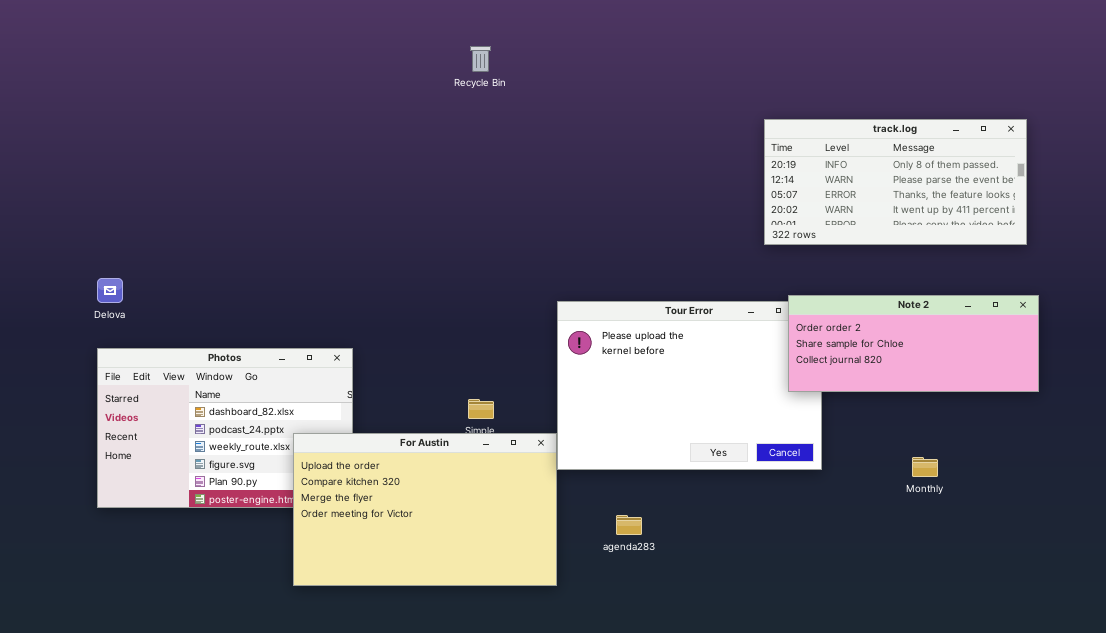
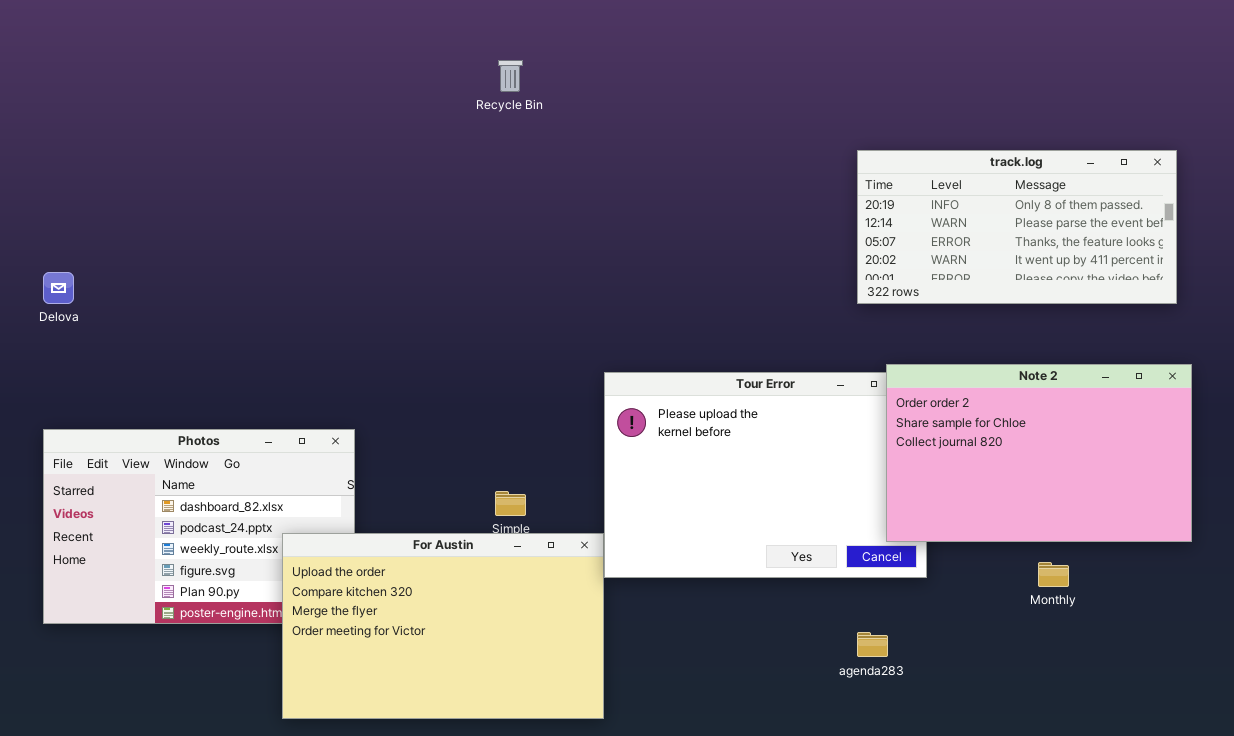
Delova: [97,278,123,303] -> [43,272,74,304], moved
Note 2: [788,295,1039,392] -> [886,364,1192,542], resized
agenda283: [616,515,642,535] -> [857,632,888,657], moved

